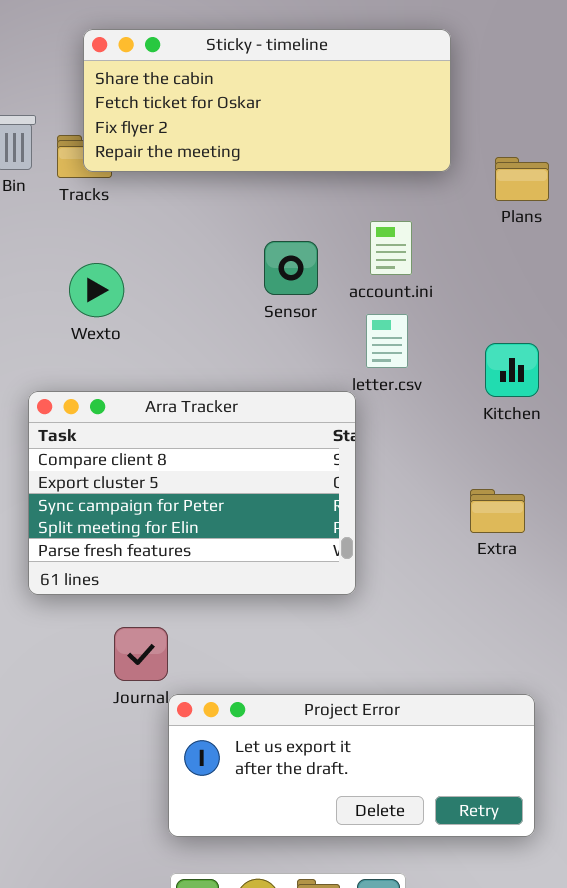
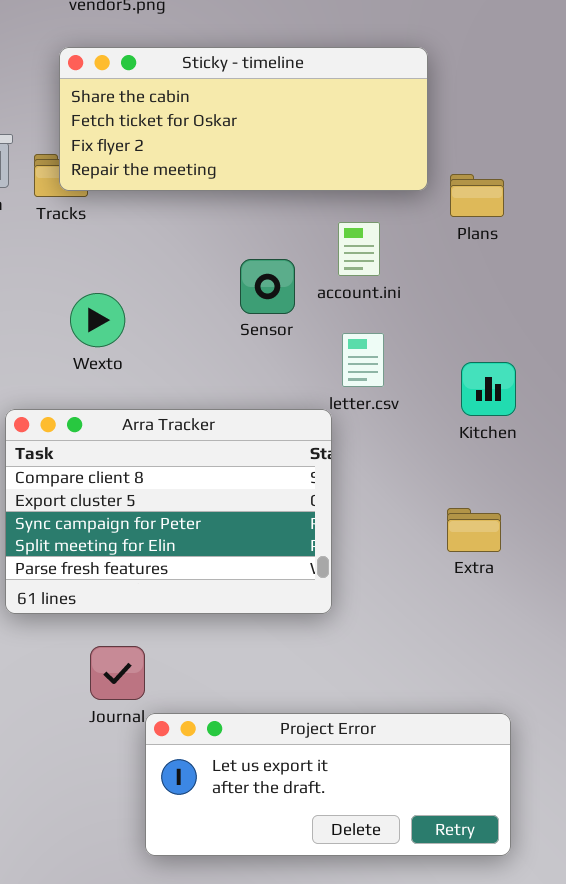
Plans: [495,157,549,201] -> [450,174,504,217], moved
account.ini: [370,221,412,275] -> [338,222,380,276], moved
Wexto: [69,263,124,317] -> [70,293,125,347], moved

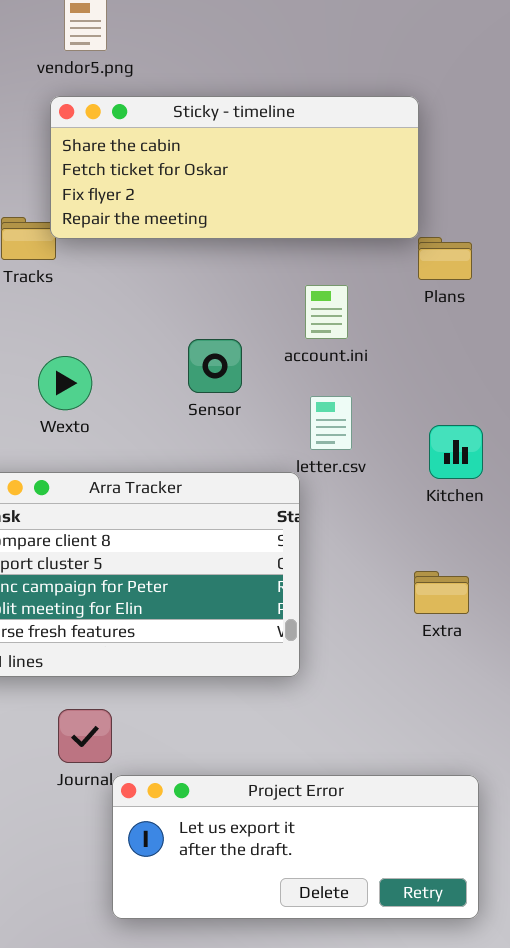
Sticky - timeline: [59,47,428,191] -> [50,96,419,239], moved
Sensor: [240,259,295,314] -> [188,339,242,393], moved

